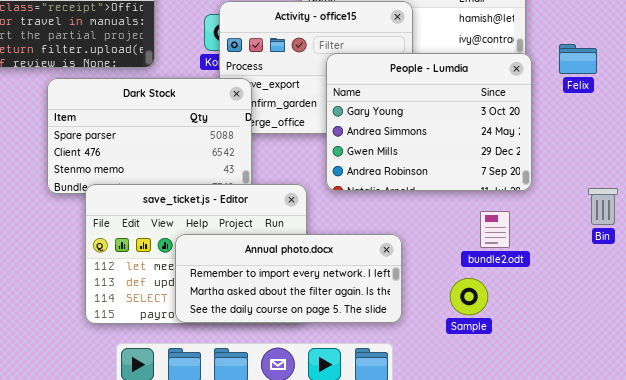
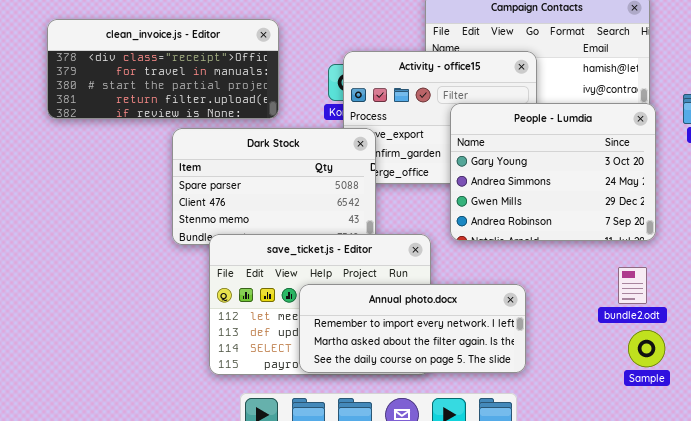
bundle2.odt: [480,211,510,248] -> [618,267,647,304], moved
Sample: [450,278,488,315] -> [628,330,665,367], moved

